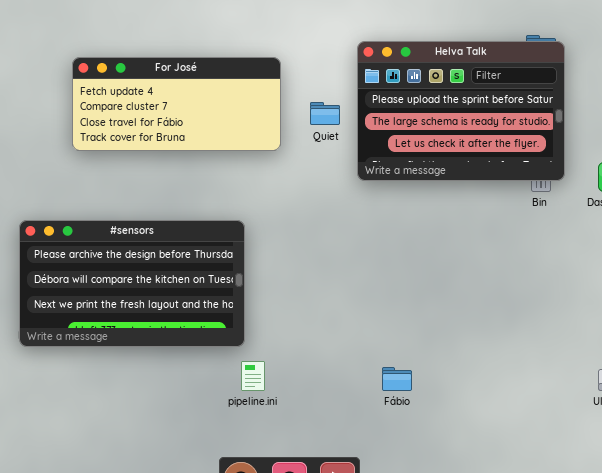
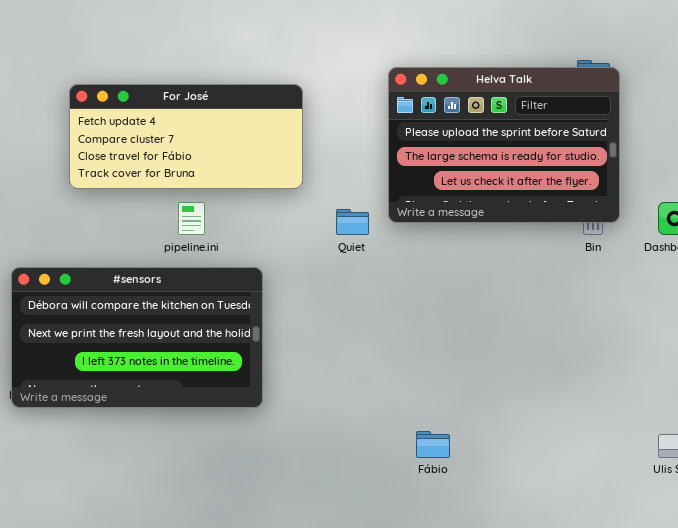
Quiet: [310,102,340,125] -> [336,209,369,235], moved
#sensors: [19,220,245,347] -> [11,267,263,408], scrolled down 1 row
pipeline.ini: [241,361,265,391] -> [178,202,205,235], moved

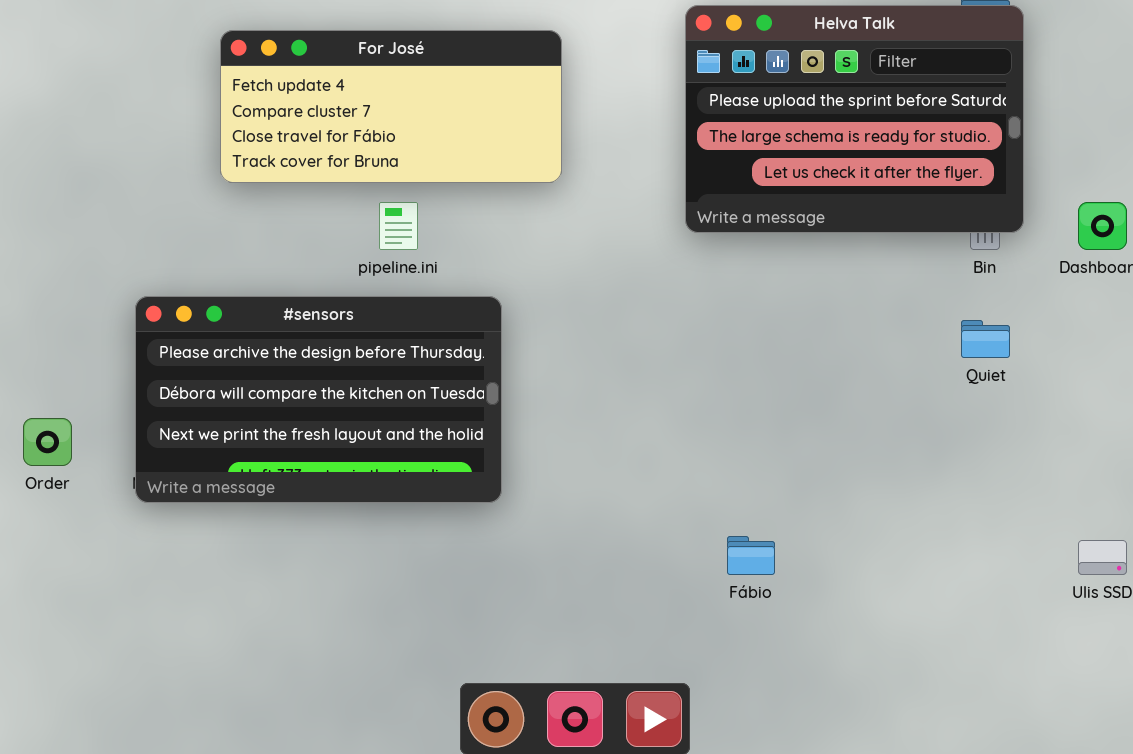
Quiet: [336,209,369,235] -> [961,320,1010,358], moved
#sensors: [11,267,263,408] -> [135,296,502,503], scrolled up 1 row

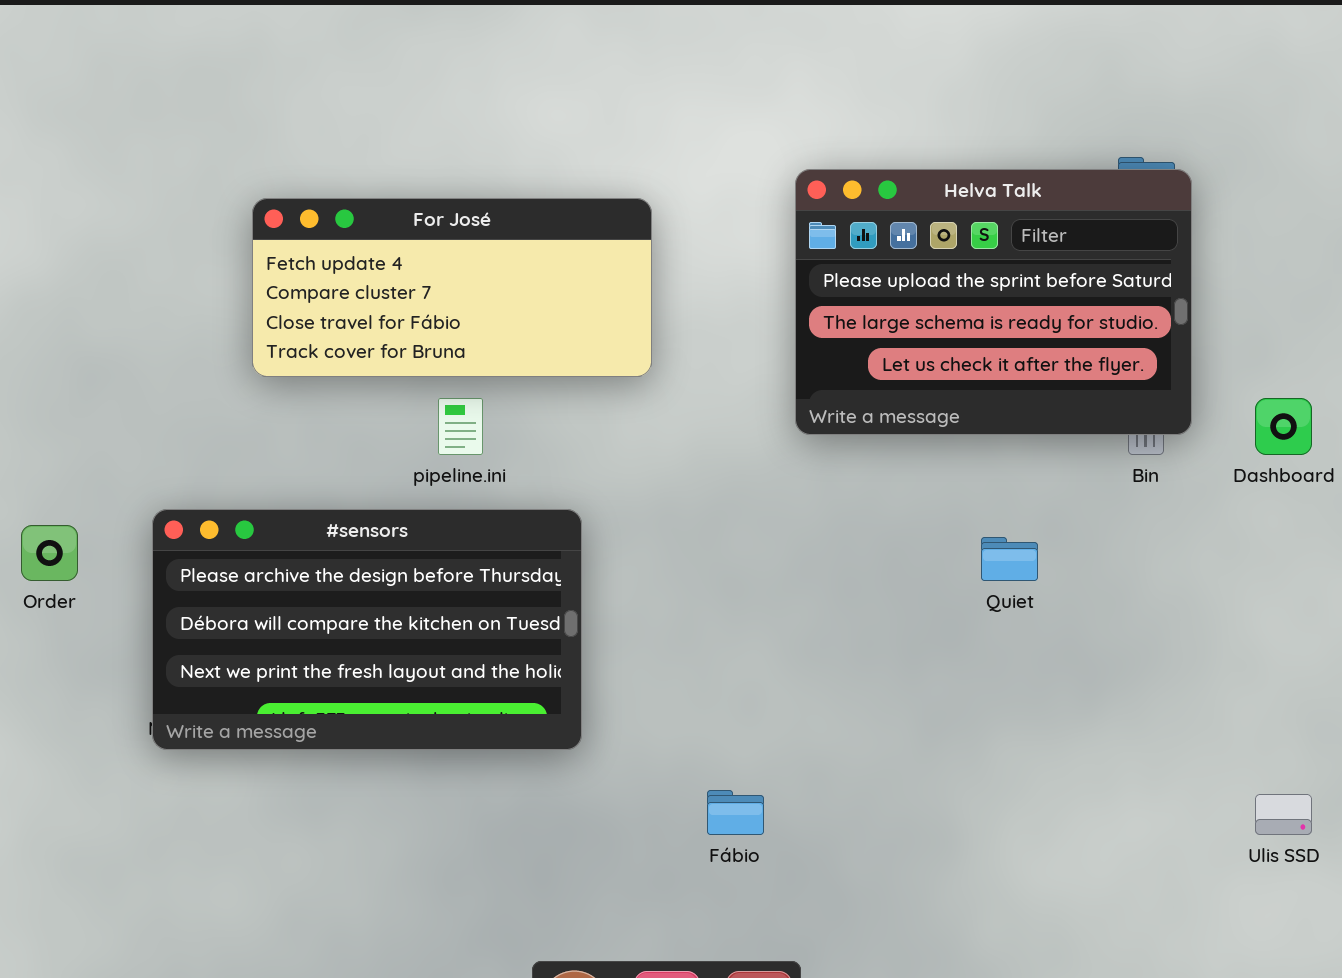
Quiet: [961,320,1010,358] -> [981,537,1038,581], moved
Order: [23,418,72,466] -> [21,525,78,581], moved
Fábio: [727,536,775,575] -> [707,790,764,835], moved

